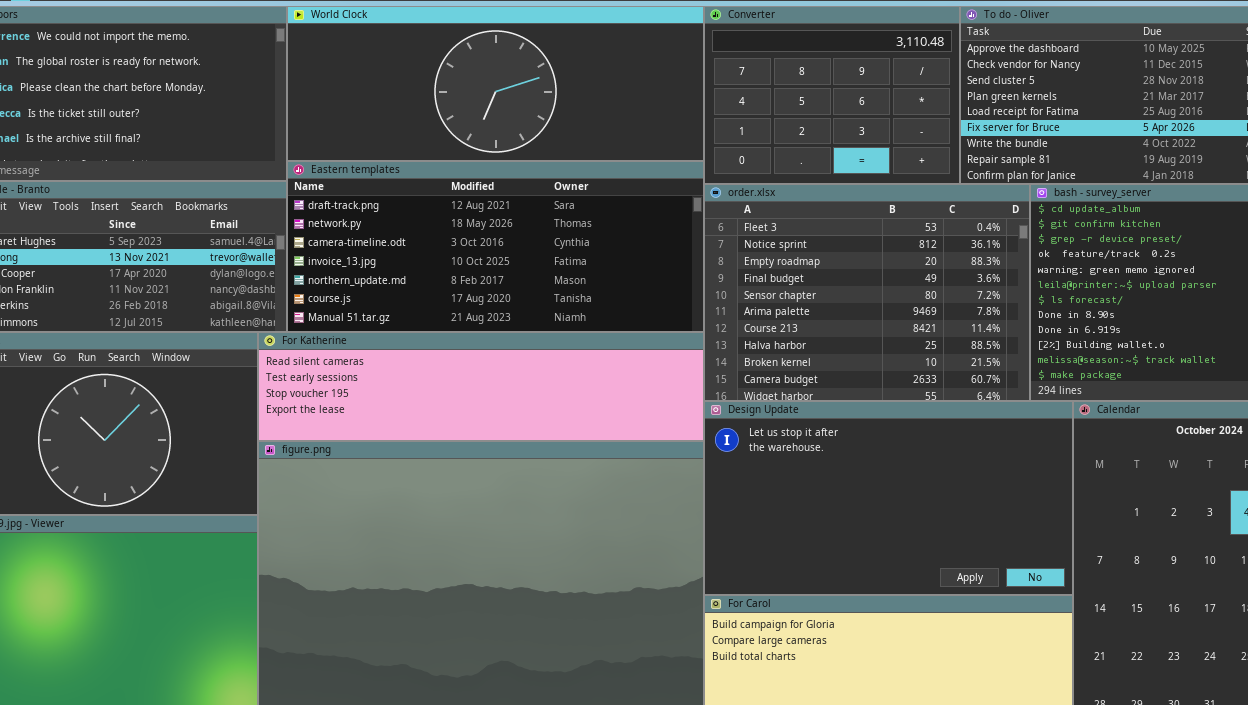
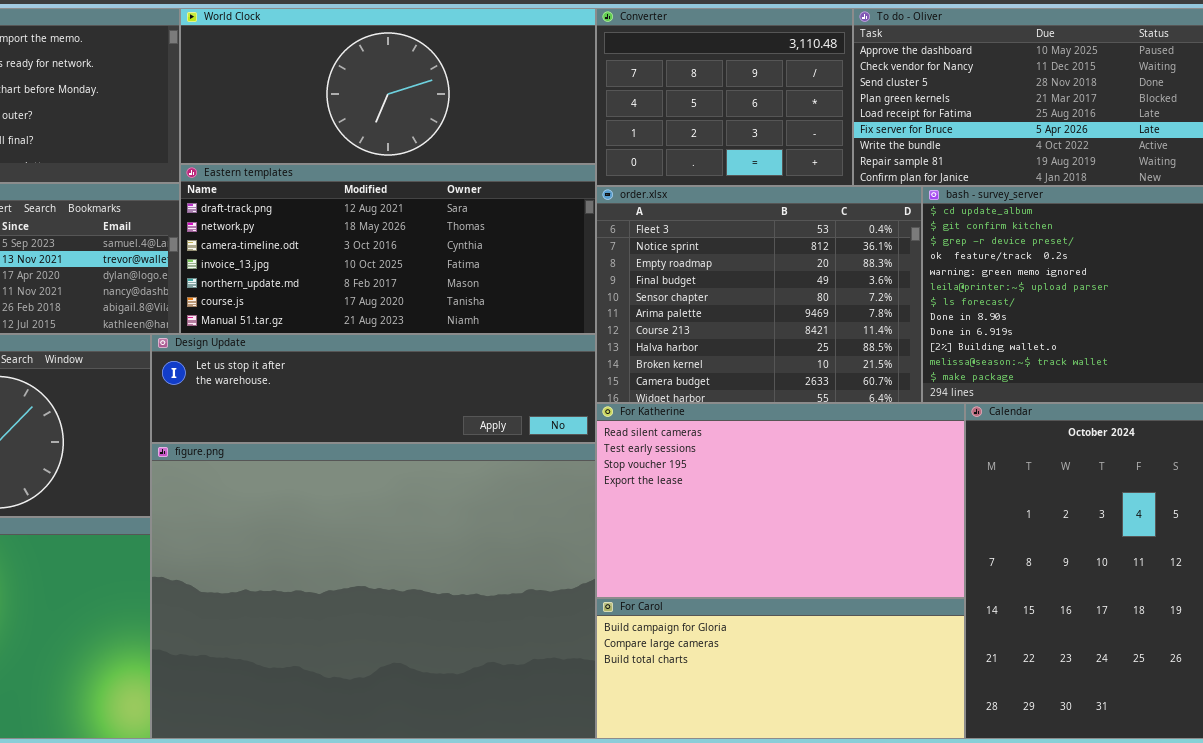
For Katherine: [258,332,704,441] -> [596,403,965,598], moved, resized
Design Update: [704,401,1073,595] -> [151,334,596,443], moved, resized

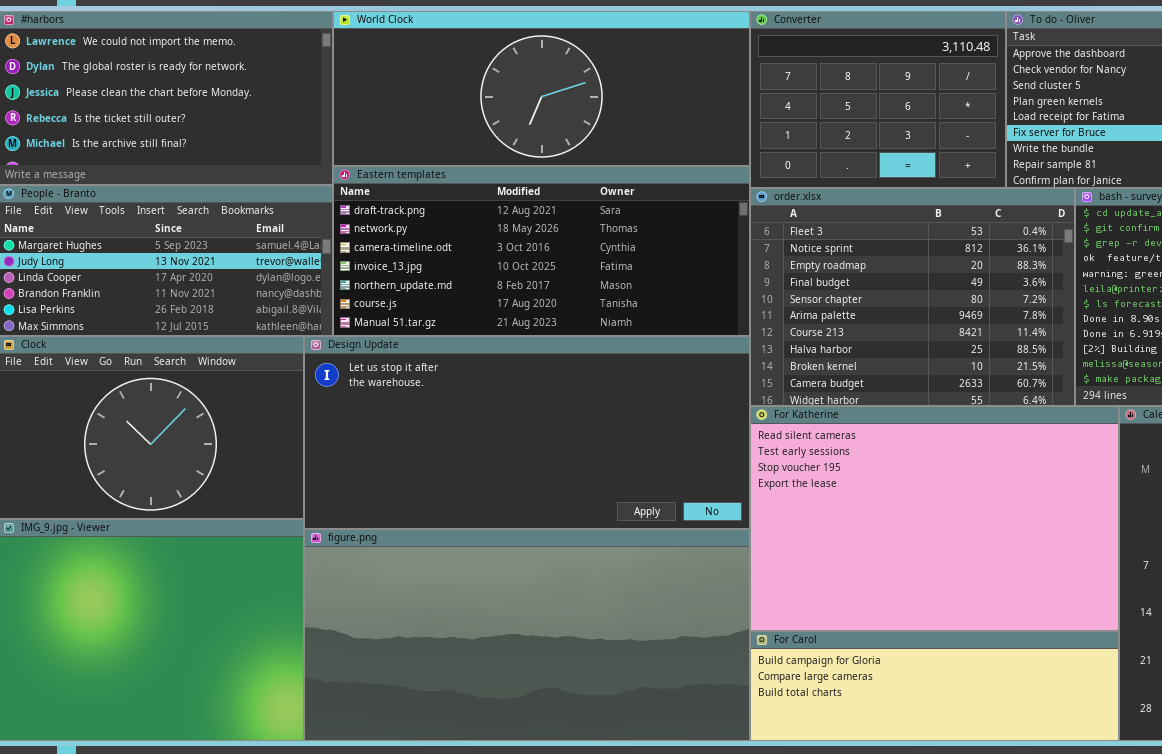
Design Update: [151,334,596,443] -> [304,336,750,529], resized
For Katherine: [596,403,965,598] -> [750,406,1119,631], resized
figure.png: [151,443,596,739] -> [304,529,750,741], resized
For Carol: [596,598,965,739] -> [750,631,1119,741], resized

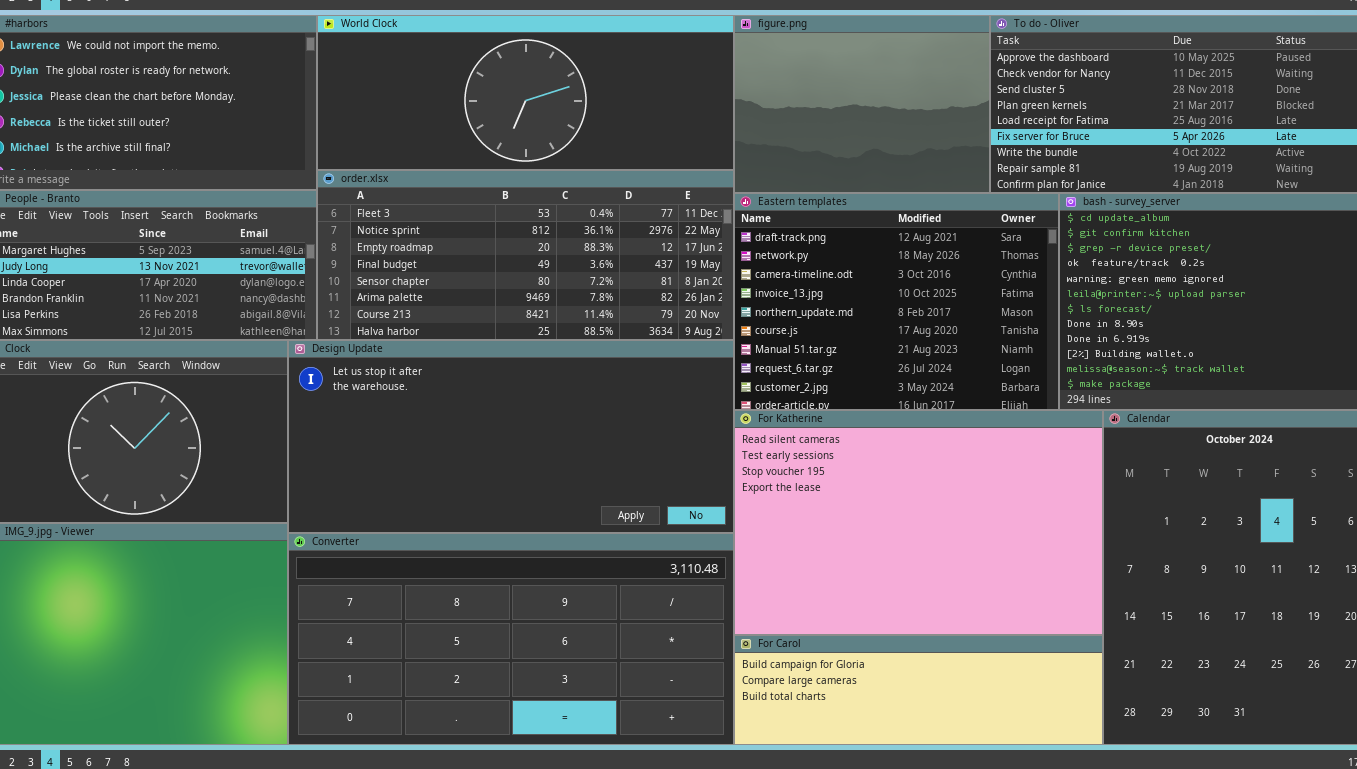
Converter: [750,11,1006,188] -> [288,533,734,745], moved, resized
Eastern templates: [333,166,750,336] -> [734,193,1059,410], moved, resized
order.xlsx: [750,188,1075,406] -> [317,170,734,340], moved, resized
figure.png: [304,529,750,741] -> [734,15,990,193], moved, resized

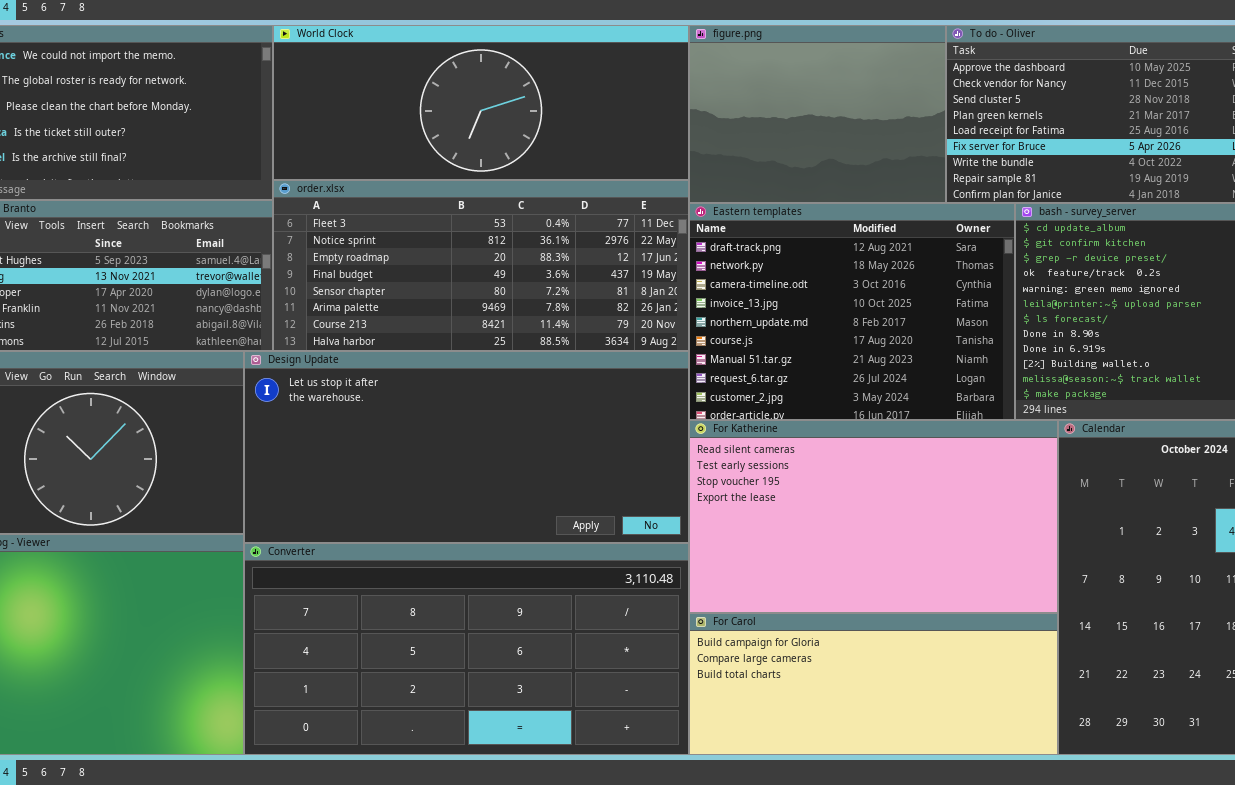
For Katherine: [734,410,1103,635] -> [689,420,1058,613], resized
For Carol: [734,635,1103,745] -> [689,613,1058,755], resized

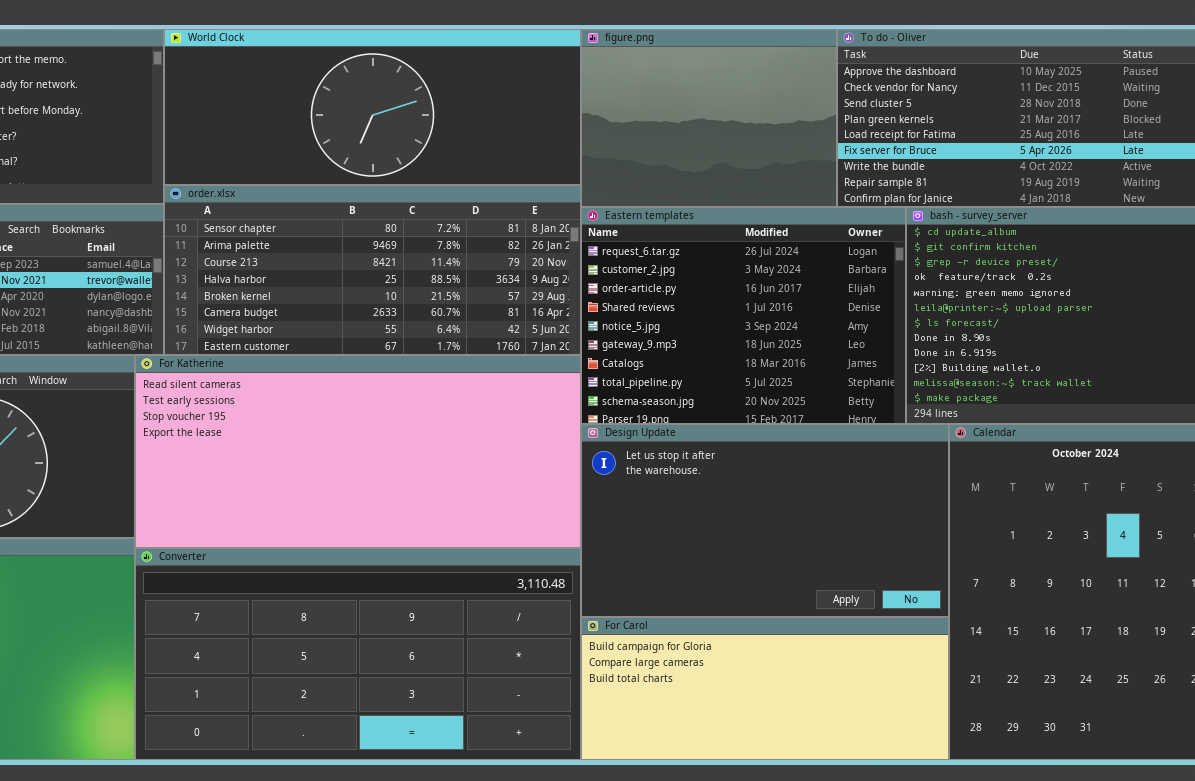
order.xlsx: [273,180,689,351] -> [164,185,581,355], scrolled down 4 rows
Eastern templates: [689,203,1015,420] -> [581,207,906,424], scrolled down 7 rows
Design Update: [244,351,689,543] -> [581,424,949,617], moved, resized
For Katherine: [689,420,1058,613] -> [135,355,581,548], moved, resized

